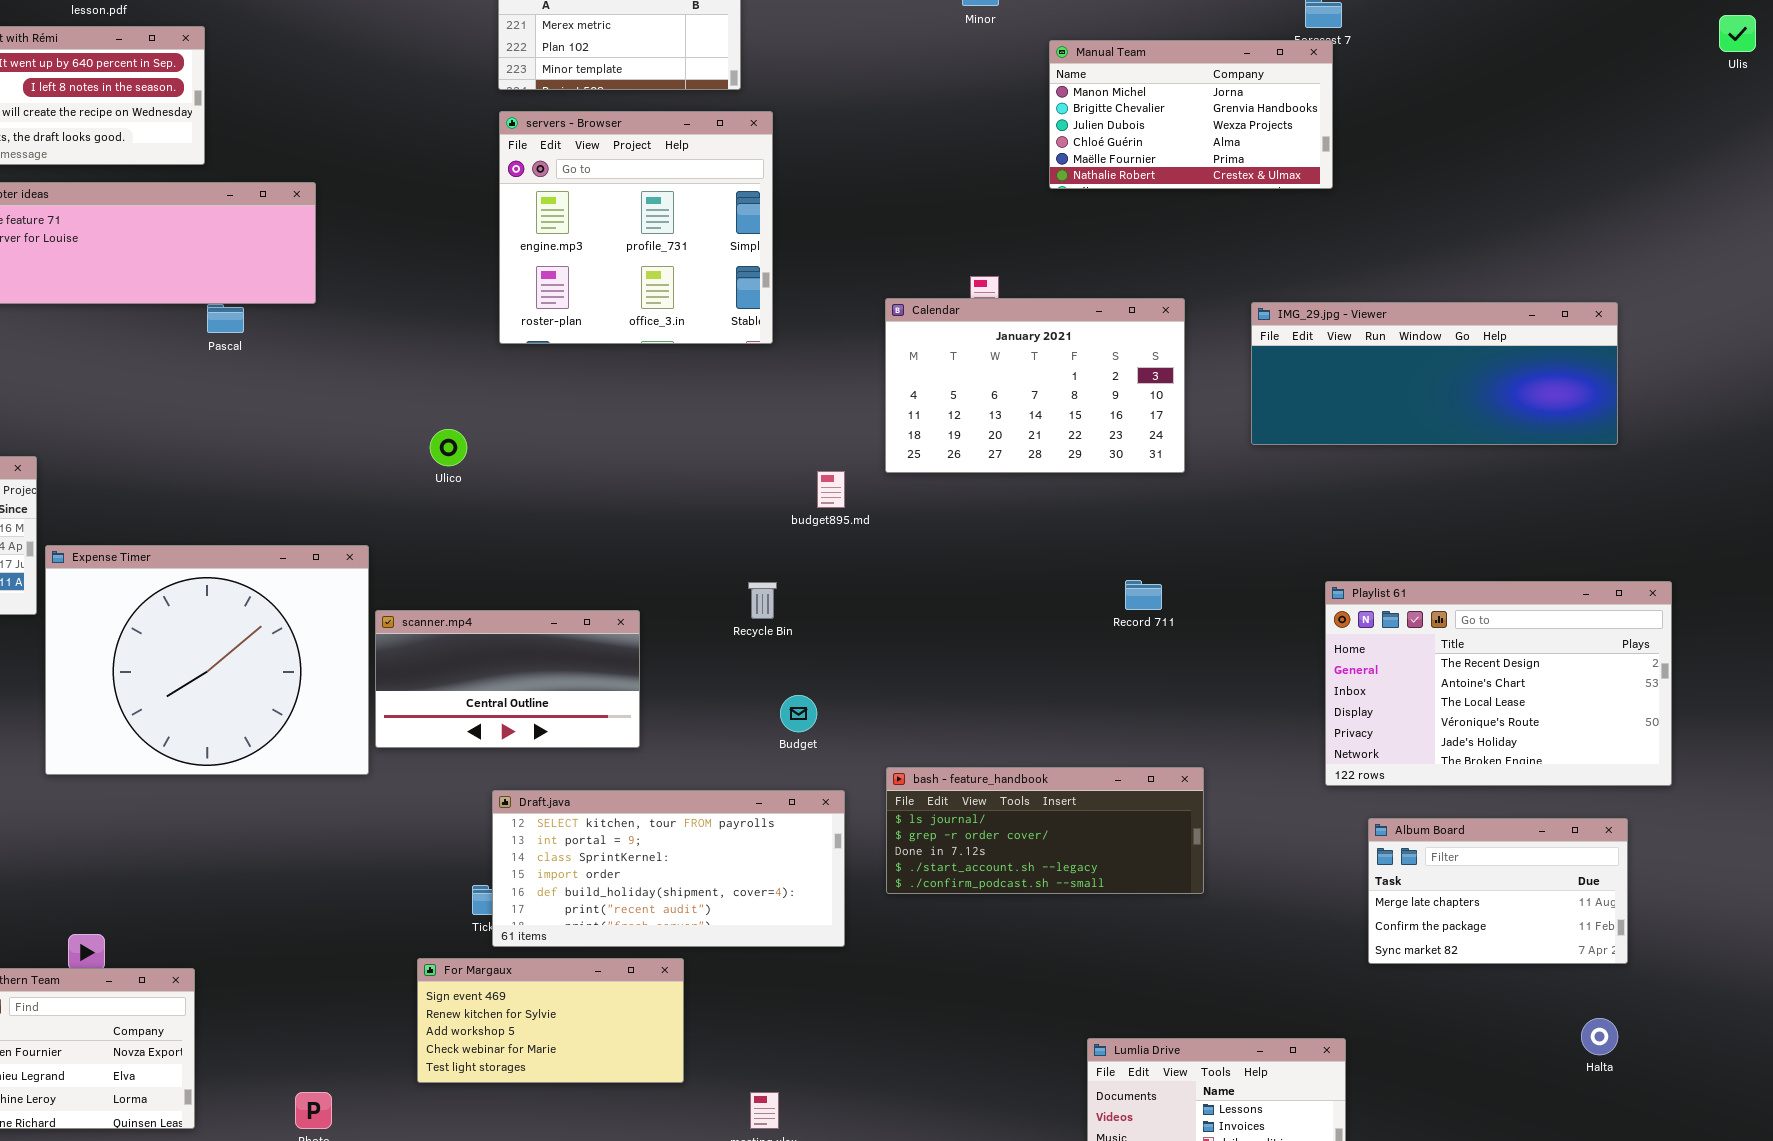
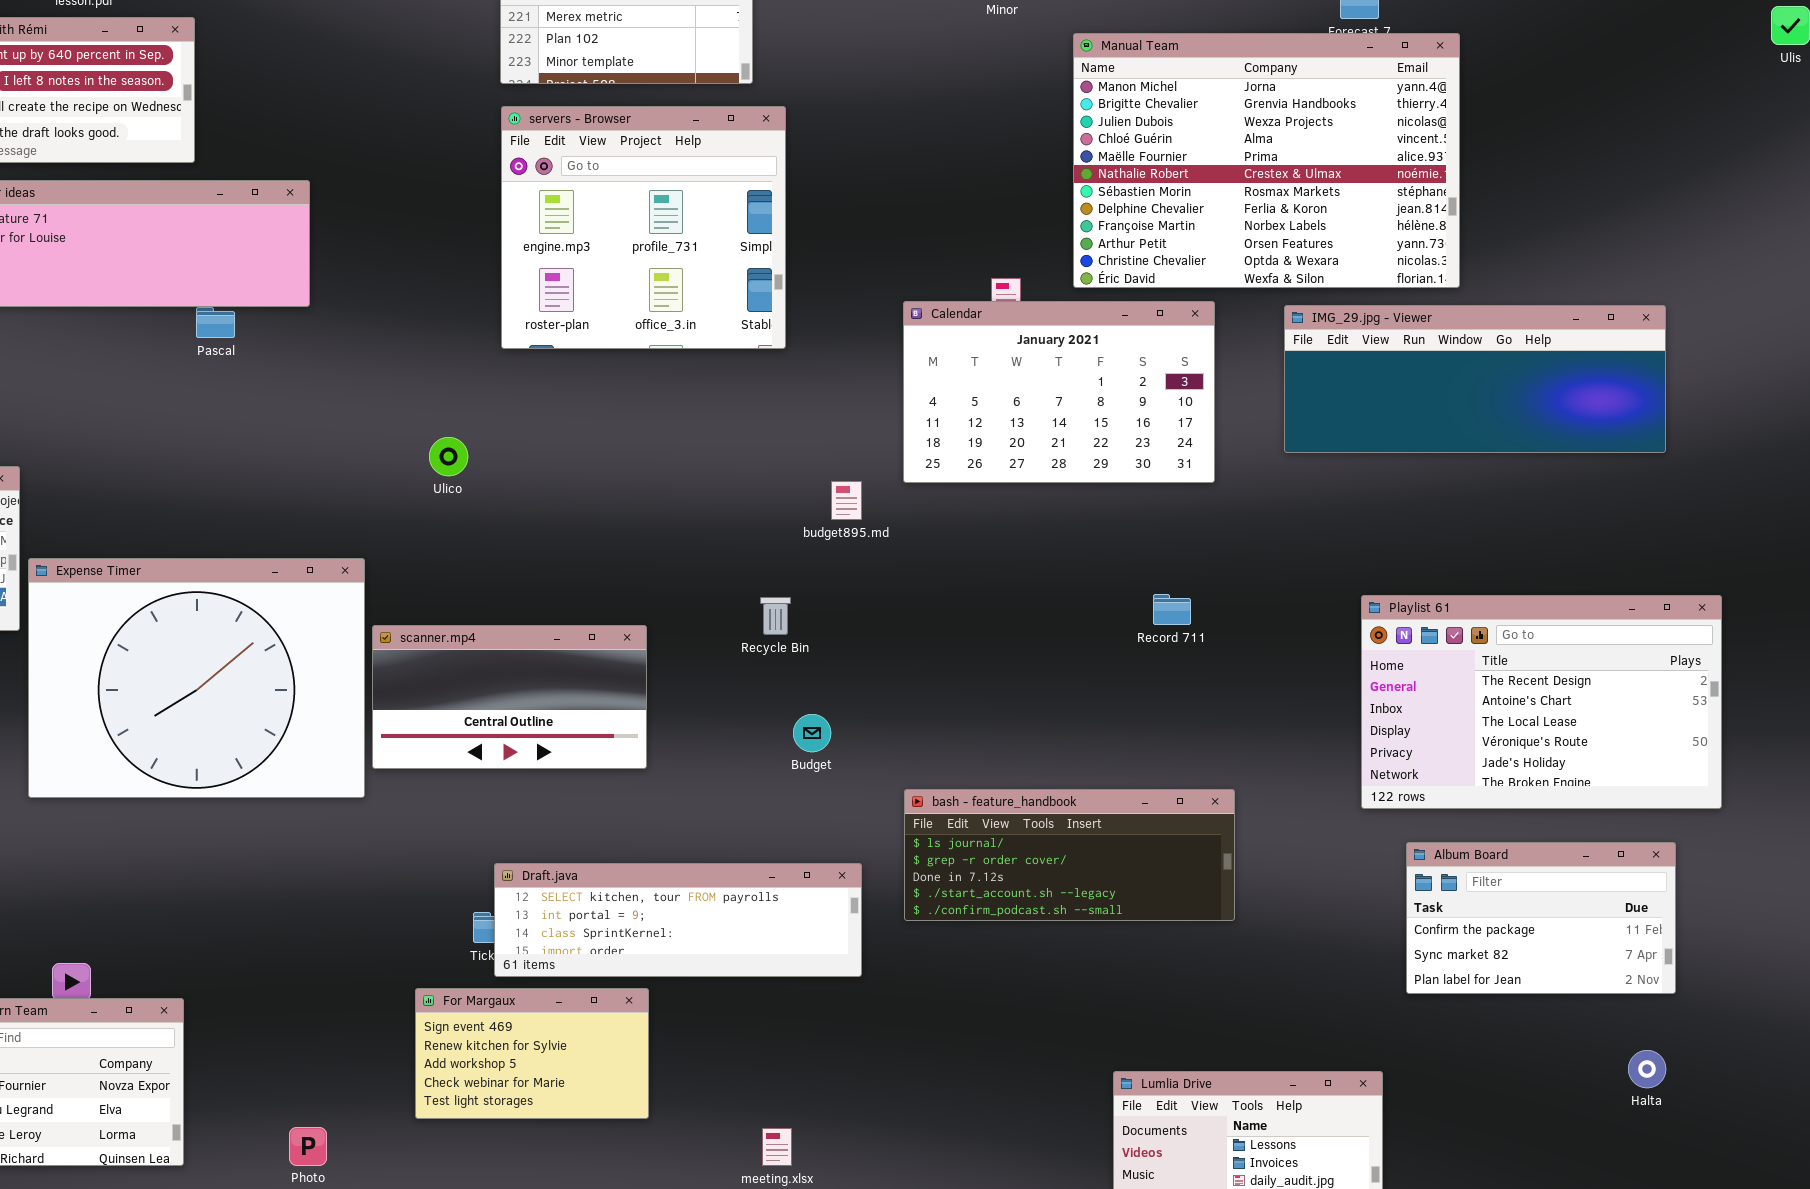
Manual Team: [1049,40,1333,189] -> [1073,33,1460,288], resized
Draft.java: [492,790,845,947] -> [494,863,862,977], resized
Album Board: [1368,818,1628,964] -> [1406,842,1676,994], scrolled down 1 row
For Margaux: [417,958,684,1083] -> [415,988,649,1119], resized

